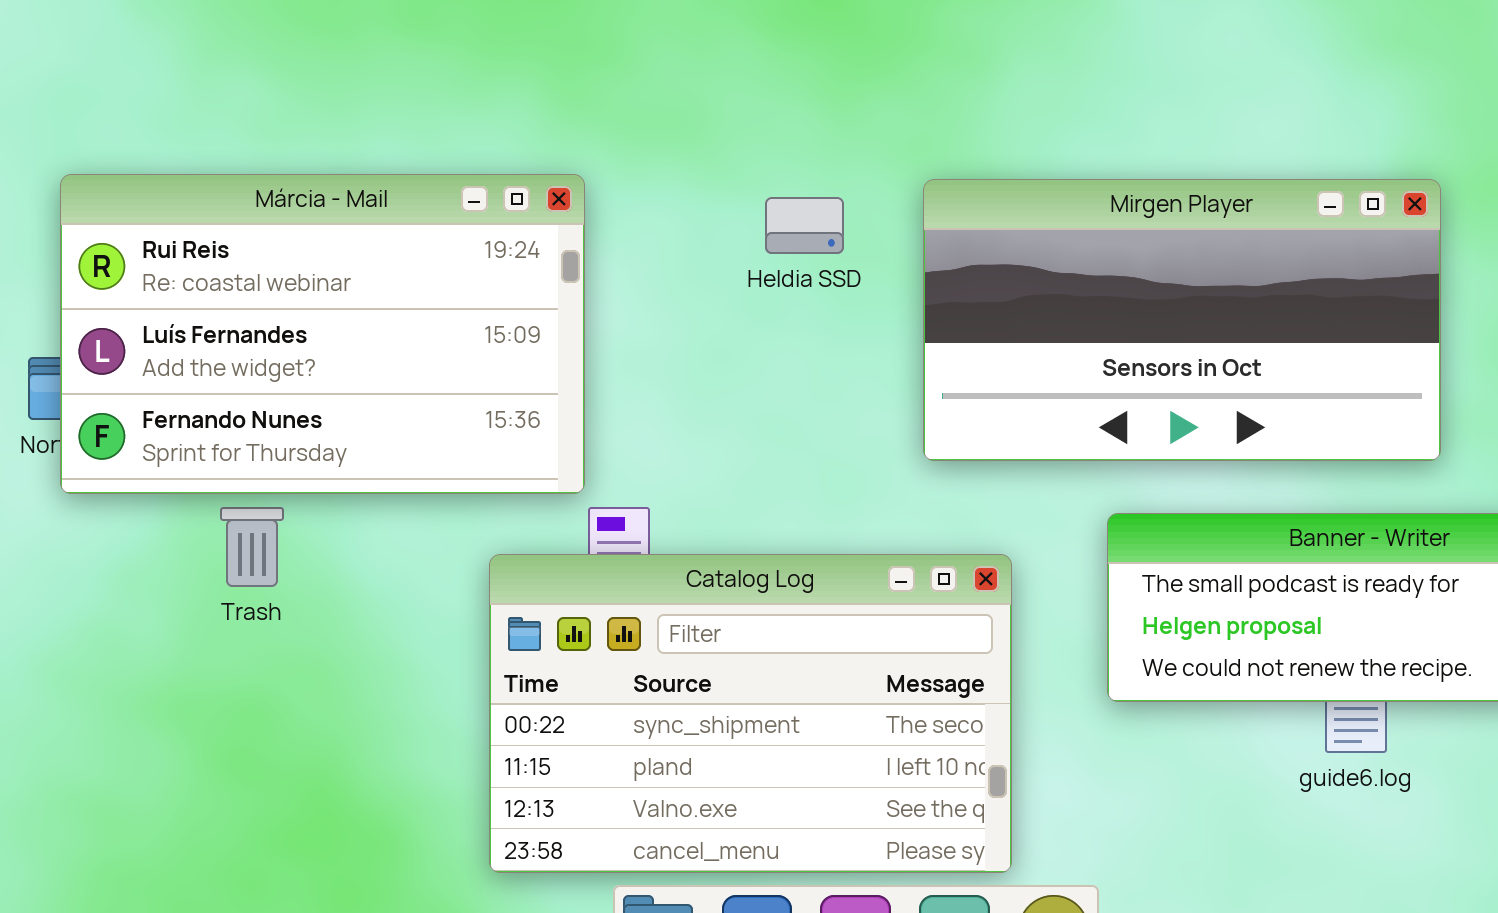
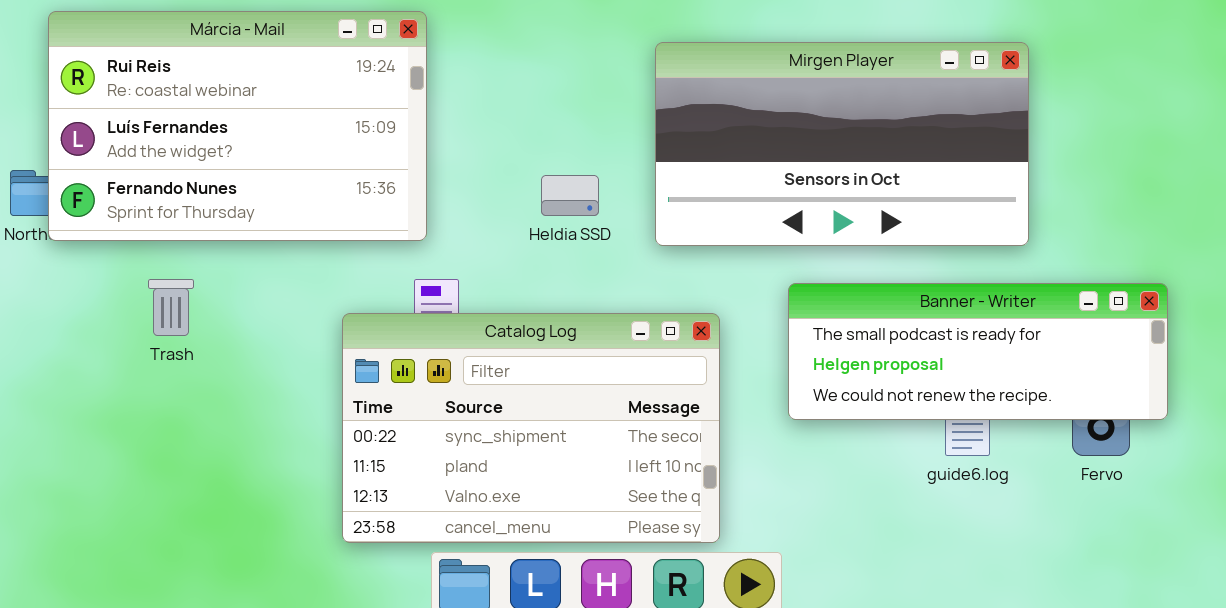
Márcia - Mail: [60,174,585,494] -> [48,11,427,241], moved
Heldia SSD: [765,197,844,254] -> [541,175,599,216], moved

